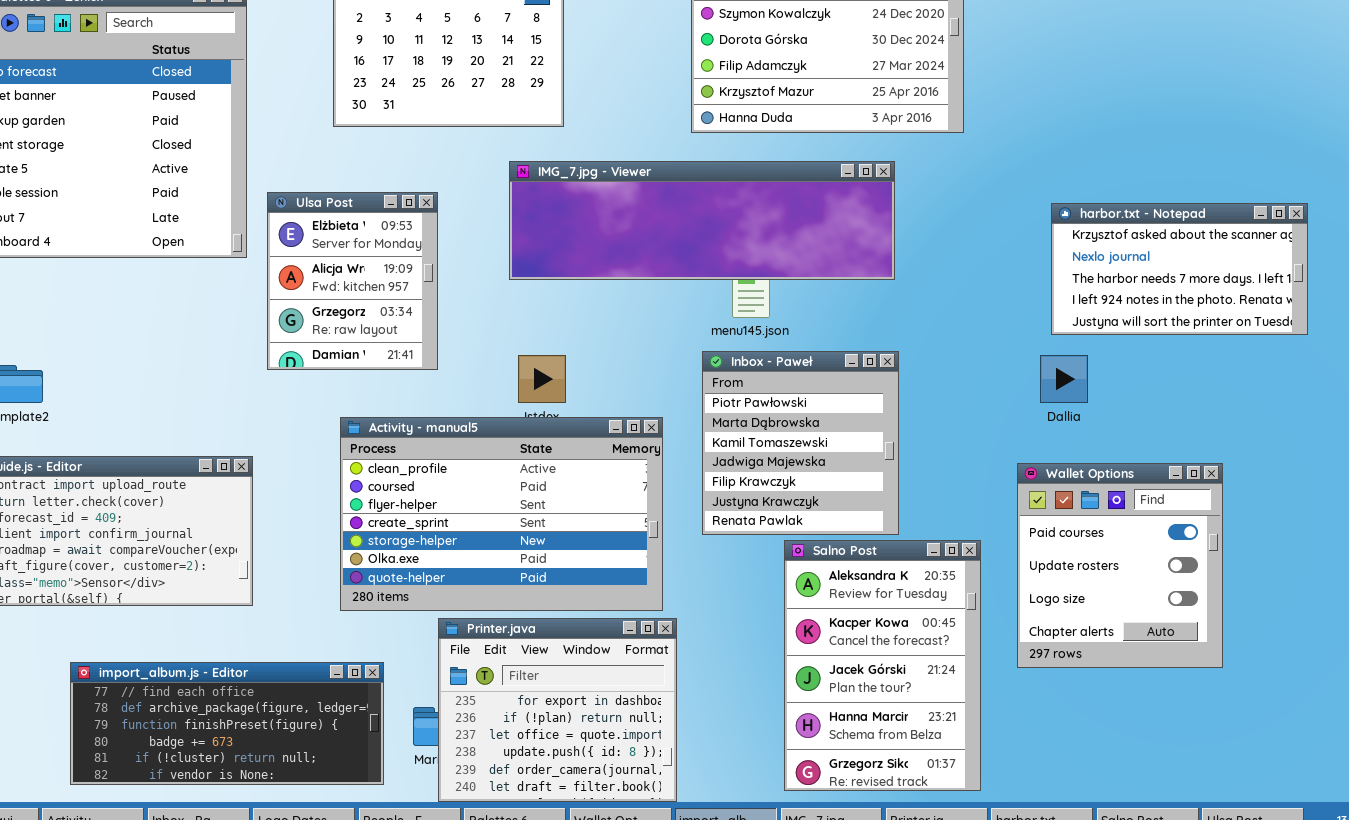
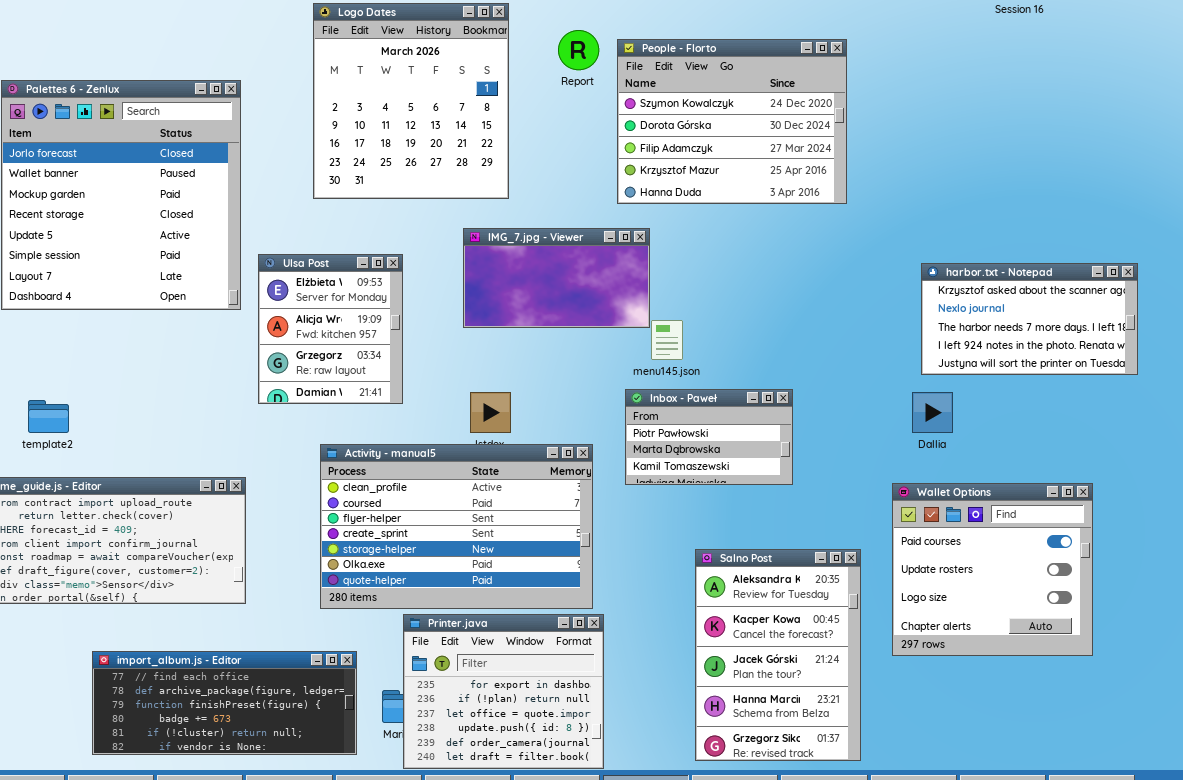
IMG_7.jpg - Viewer: [509,161,895,280] -> [463,228,650,328], resized
Inbox - Paweł: [702,351,899,535] -> [625,389,793,485], resized
Wallet Options: [1017,463,1223,668] -> [892,483,1093,656], resized

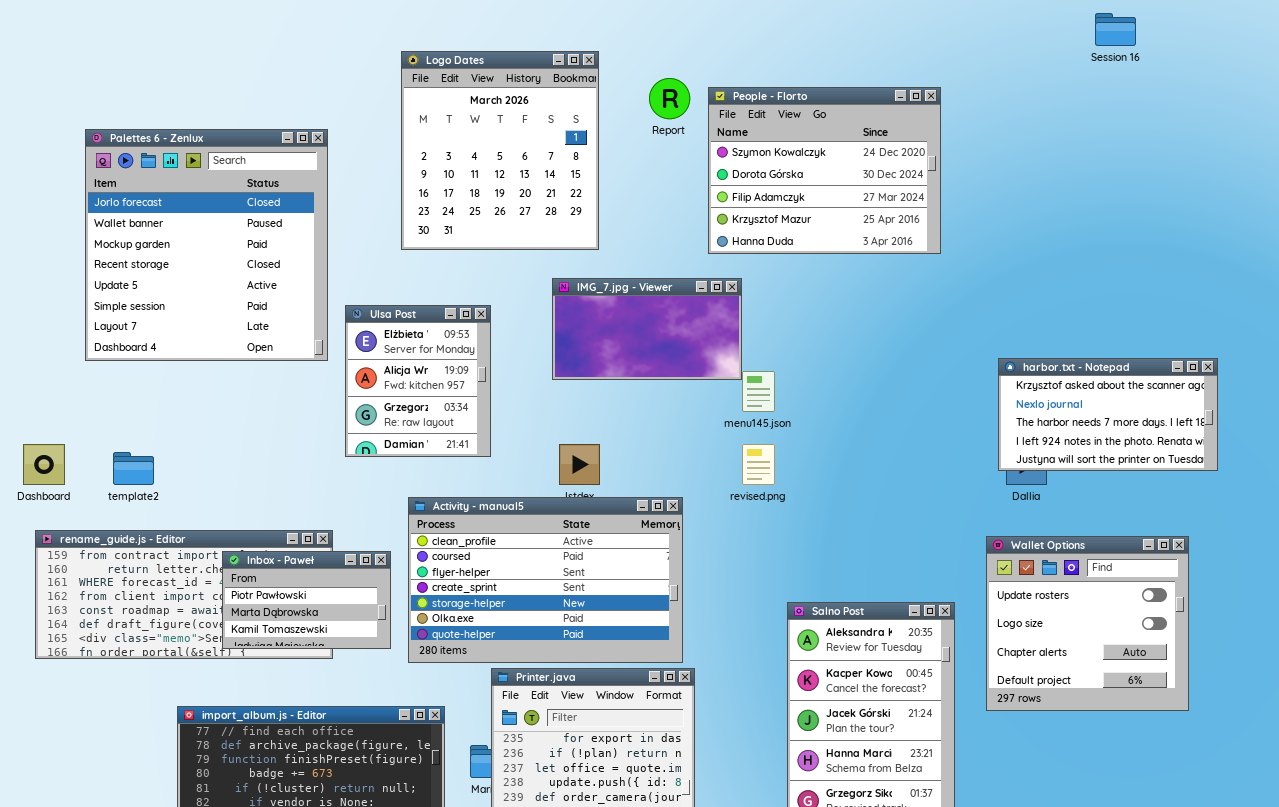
harbor.txt - Notepad: [921,263,1138,375] -> [998,358,1218,471], moved
Inbox - Paweł: [625,389,793,485] -> [222,551,391,649], moved
Wallet Options: [892,483,1093,656] -> [986,536,1189,711], scrolled down 1 row

